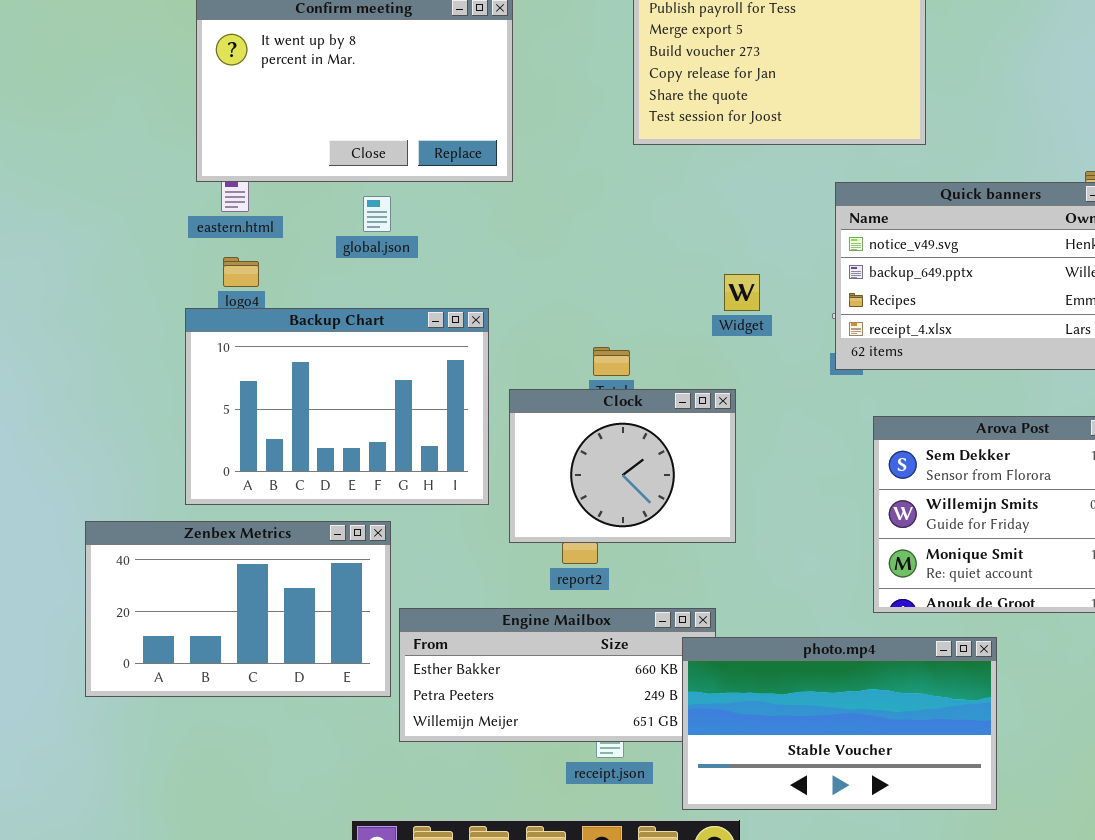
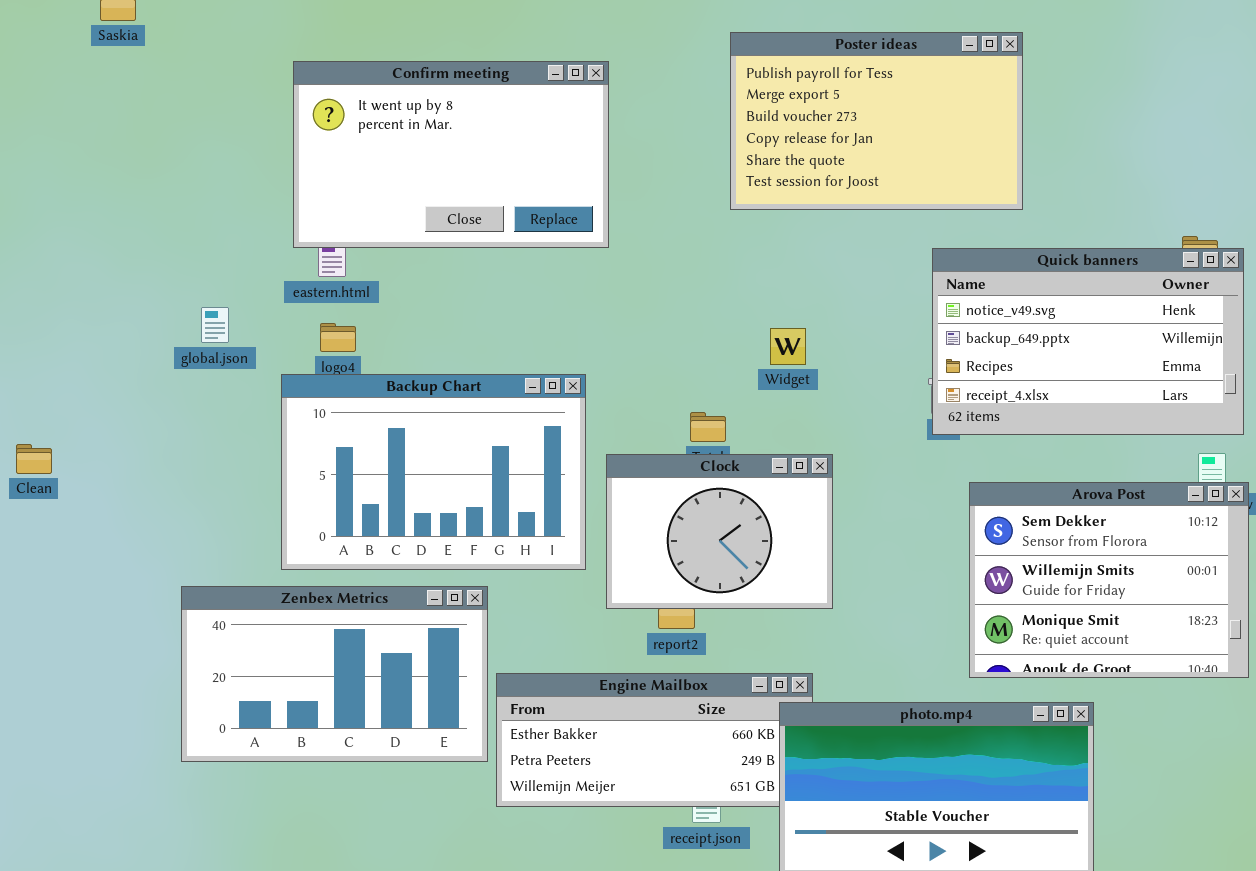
global.json: [363,196,391,232] -> [201,307,229,343], moved
Widget: [724,274,760,311] -> [770,328,806,365], moved

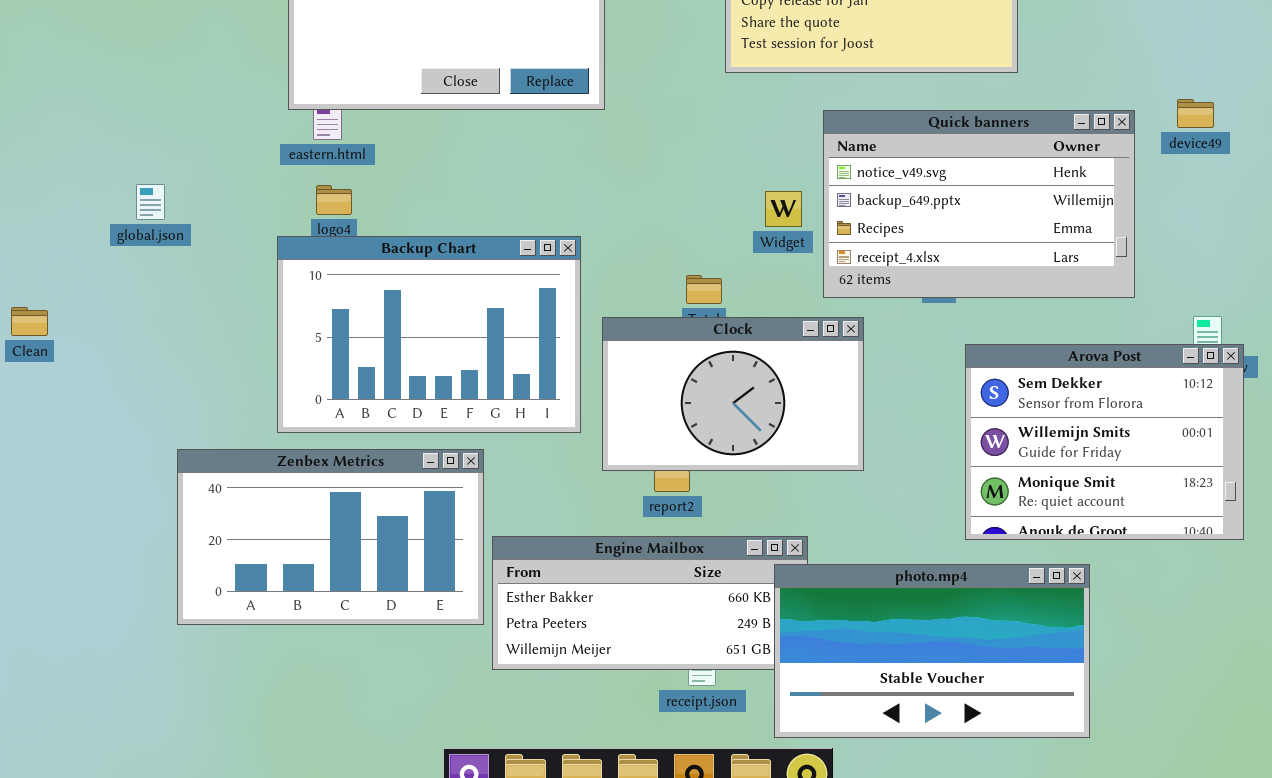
Quick banners: [932,248,1244,435] -> [823,110,1135,298], moved
global.json: [201,307,229,343] -> [136,184,165,220], moved
Clock: [606,454,833,609] -> [602,317,864,471], resized

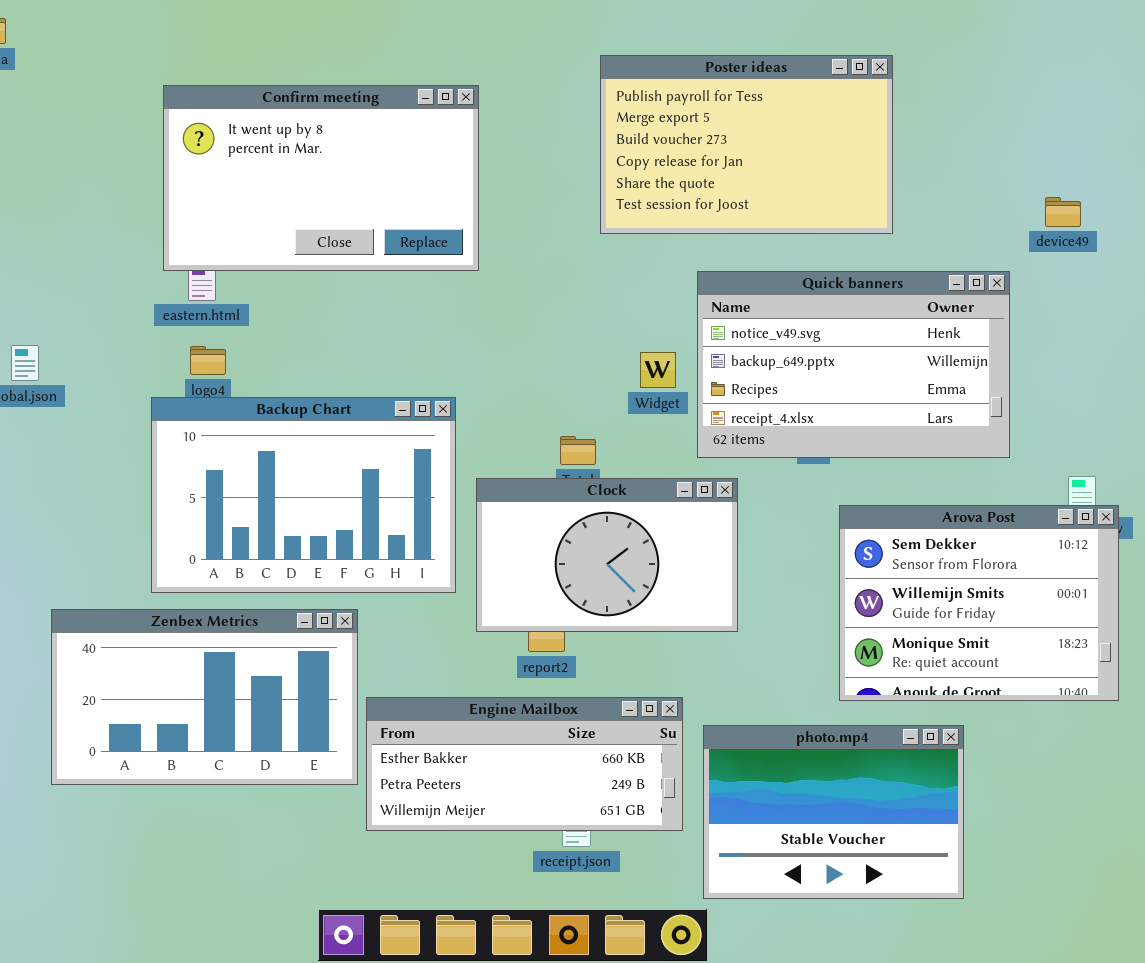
device49: [1177,99,1214,128] -> [1045,197,1081,227], moved
photo.mp4: [774,564,1090,738] -> [703,725,964,899], resized

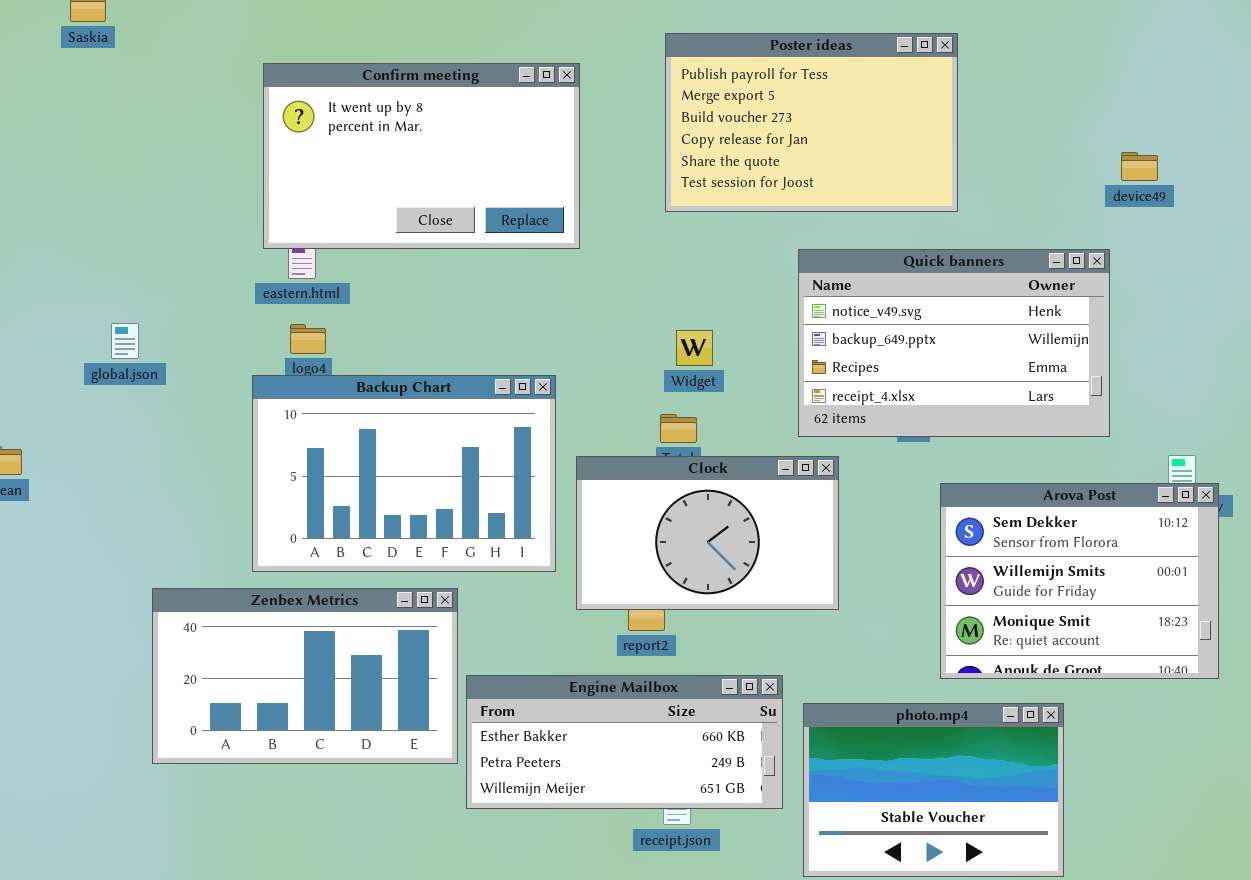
Poster ideas: [600,55,893,234] -> [665,33,958,212], moved
device49: [1045,197,1081,227] -> [1121,152,1158,181], moved
Widget: [640,352,676,388] -> [676,330,713,366], moved

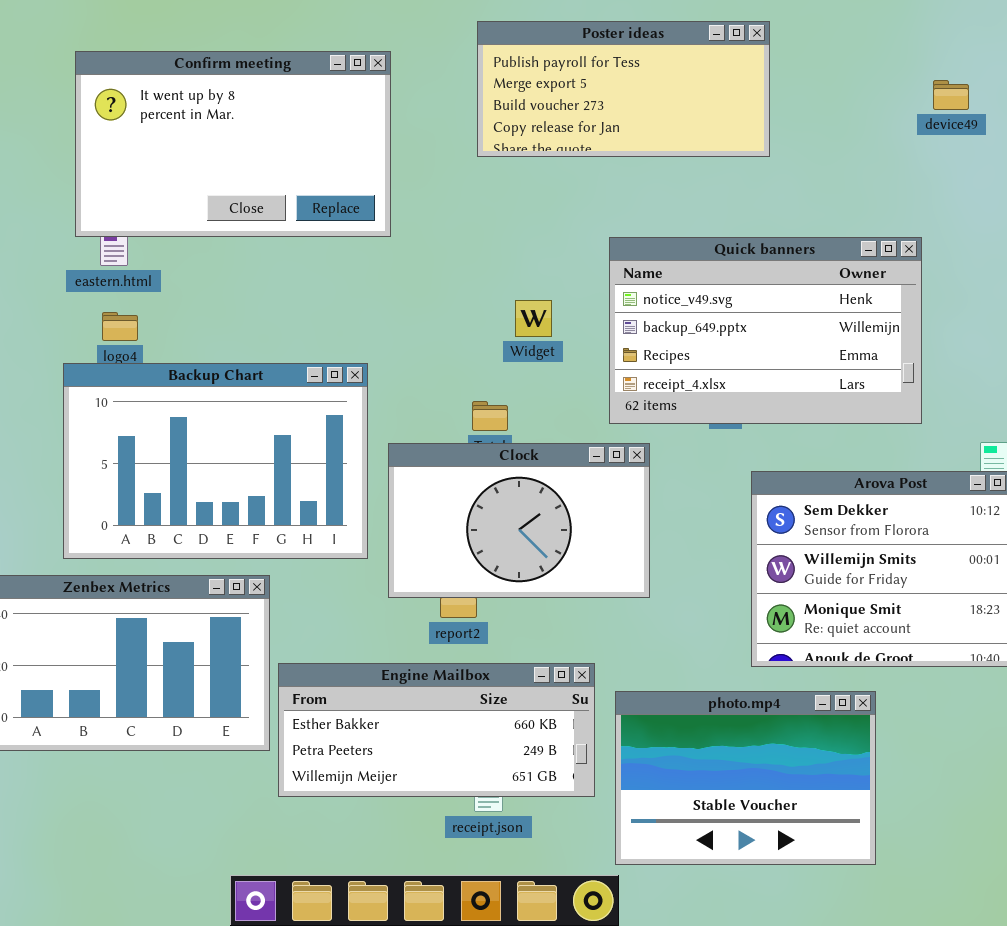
Poster ideas: [665,33,958,212] -> [477,21,770,157], resized
device49: [1121,152,1158,181] -> [933,80,969,110], moved
Widget: [676,330,713,366] -> [515,300,552,337], moved

